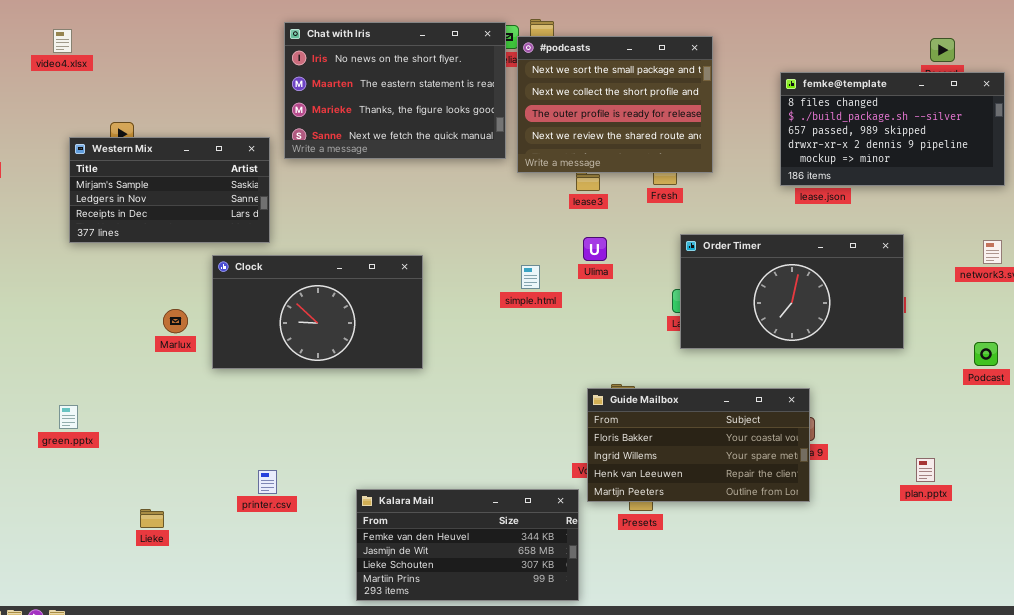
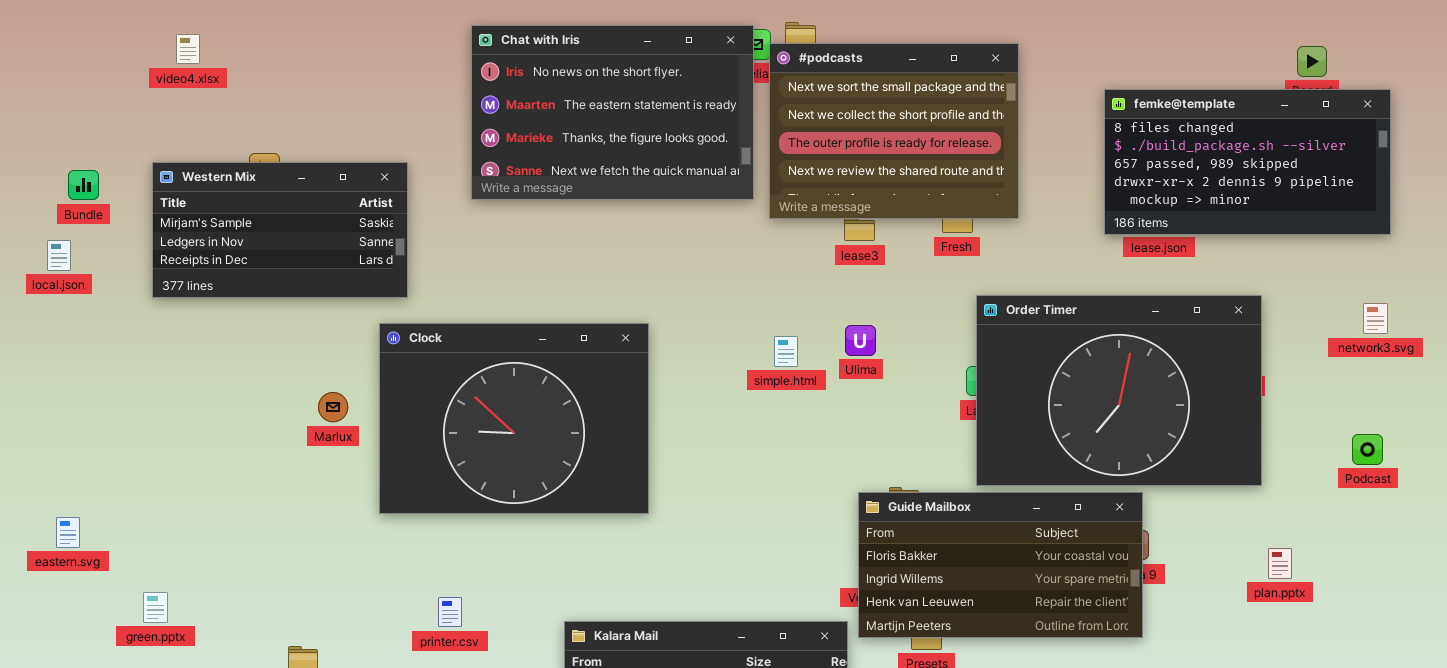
Western Mix: [69,137,270,243] -> [152,162,408,298], moved
Order Timer: [680,234,904,349] -> [976,295,1262,486], resized
Ulima: [583,237,607,261] -> [845,325,876,356], moved
Clock: [212,255,423,369] -> [379,323,649,514], resized
green.pptx: [59,405,78,429] -> [143,592,168,623], moved
plan.pptx: [916,458,935,482] -> [1268,548,1292,579], moved

